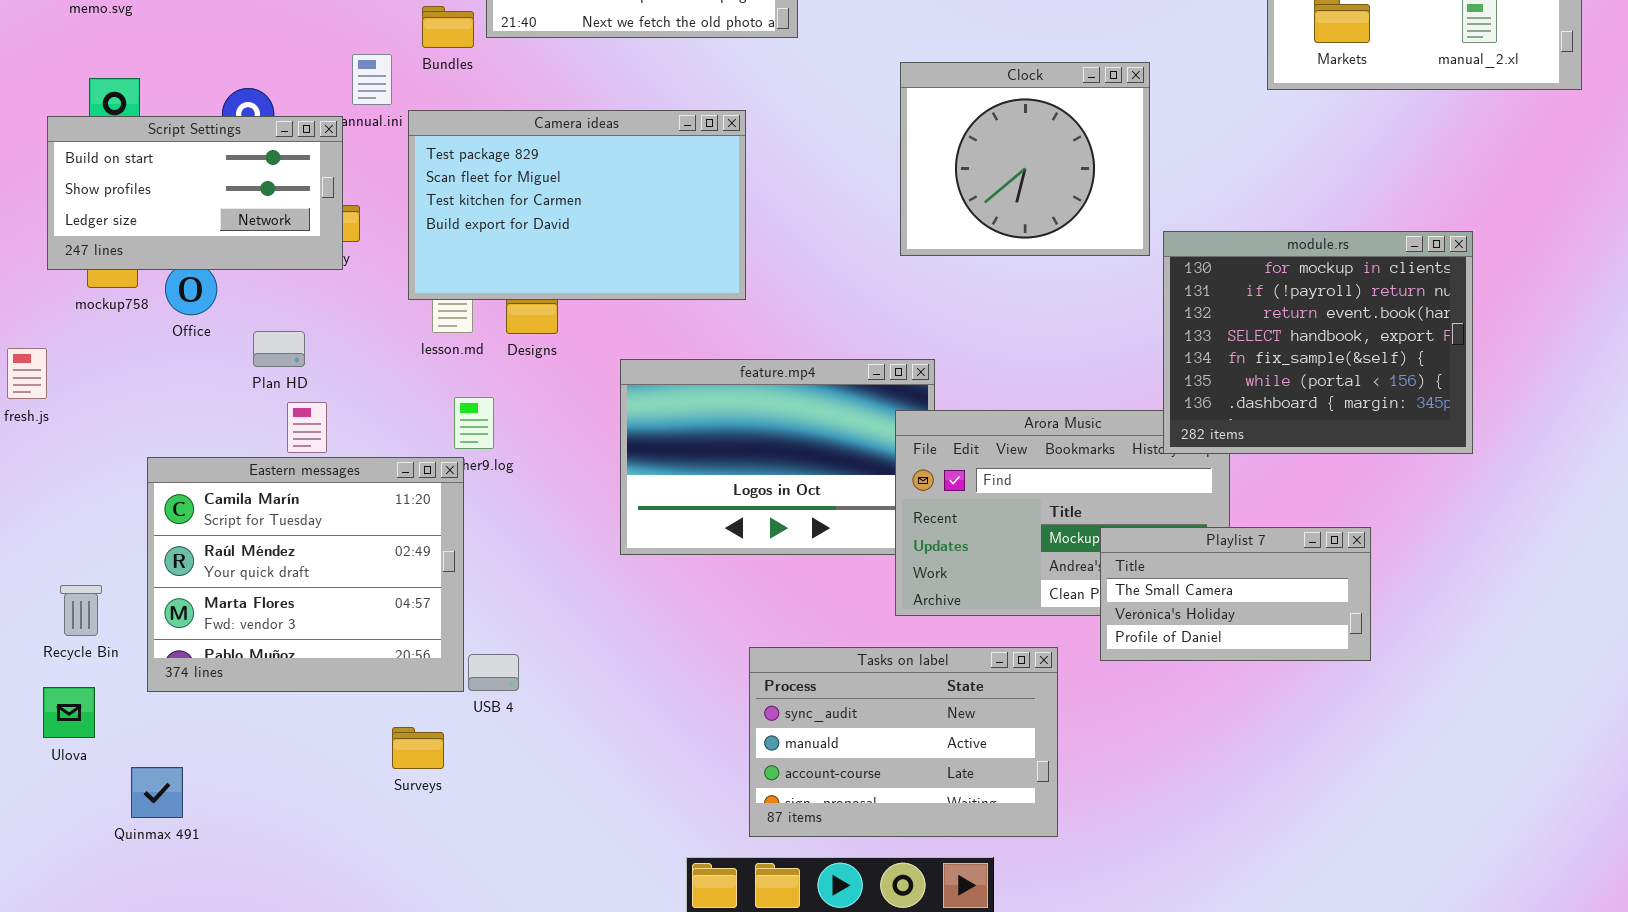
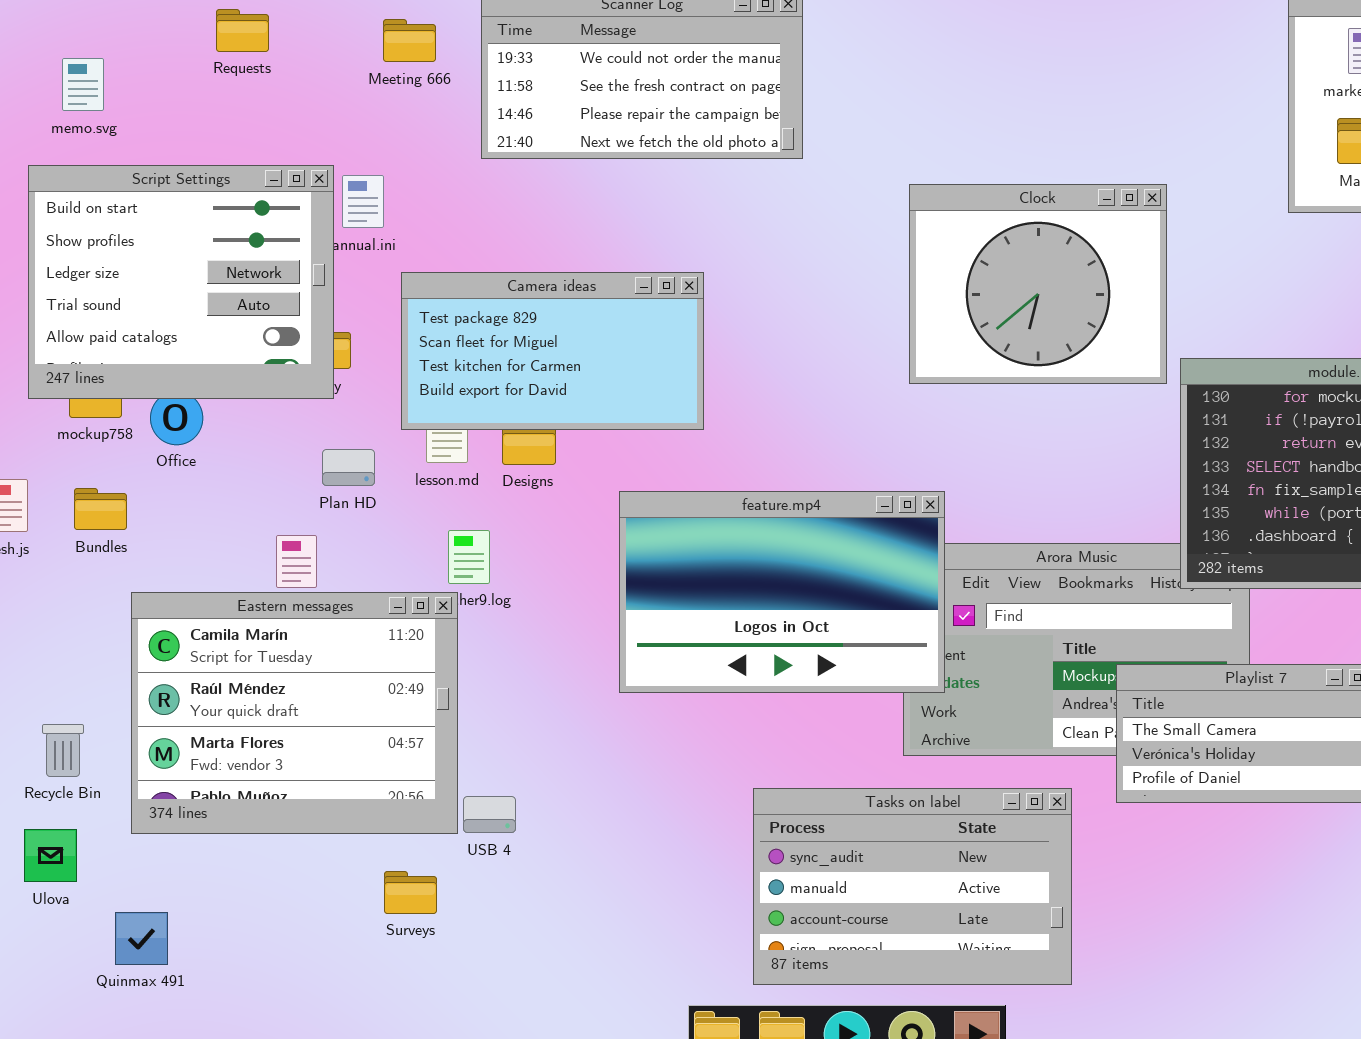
Bundles: [422,6,474,48] -> [74,488,127,530], moved
Camera ideas: [408,110,746,300] -> [401,272,704,430], resized
Script Settings: [47,116,343,270] -> [28,165,334,399], resized
Plan HD: [253,331,305,367] -> [322,449,375,486], moved
feature.mp4: [620,359,935,555] -> [619,491,945,693], raised

